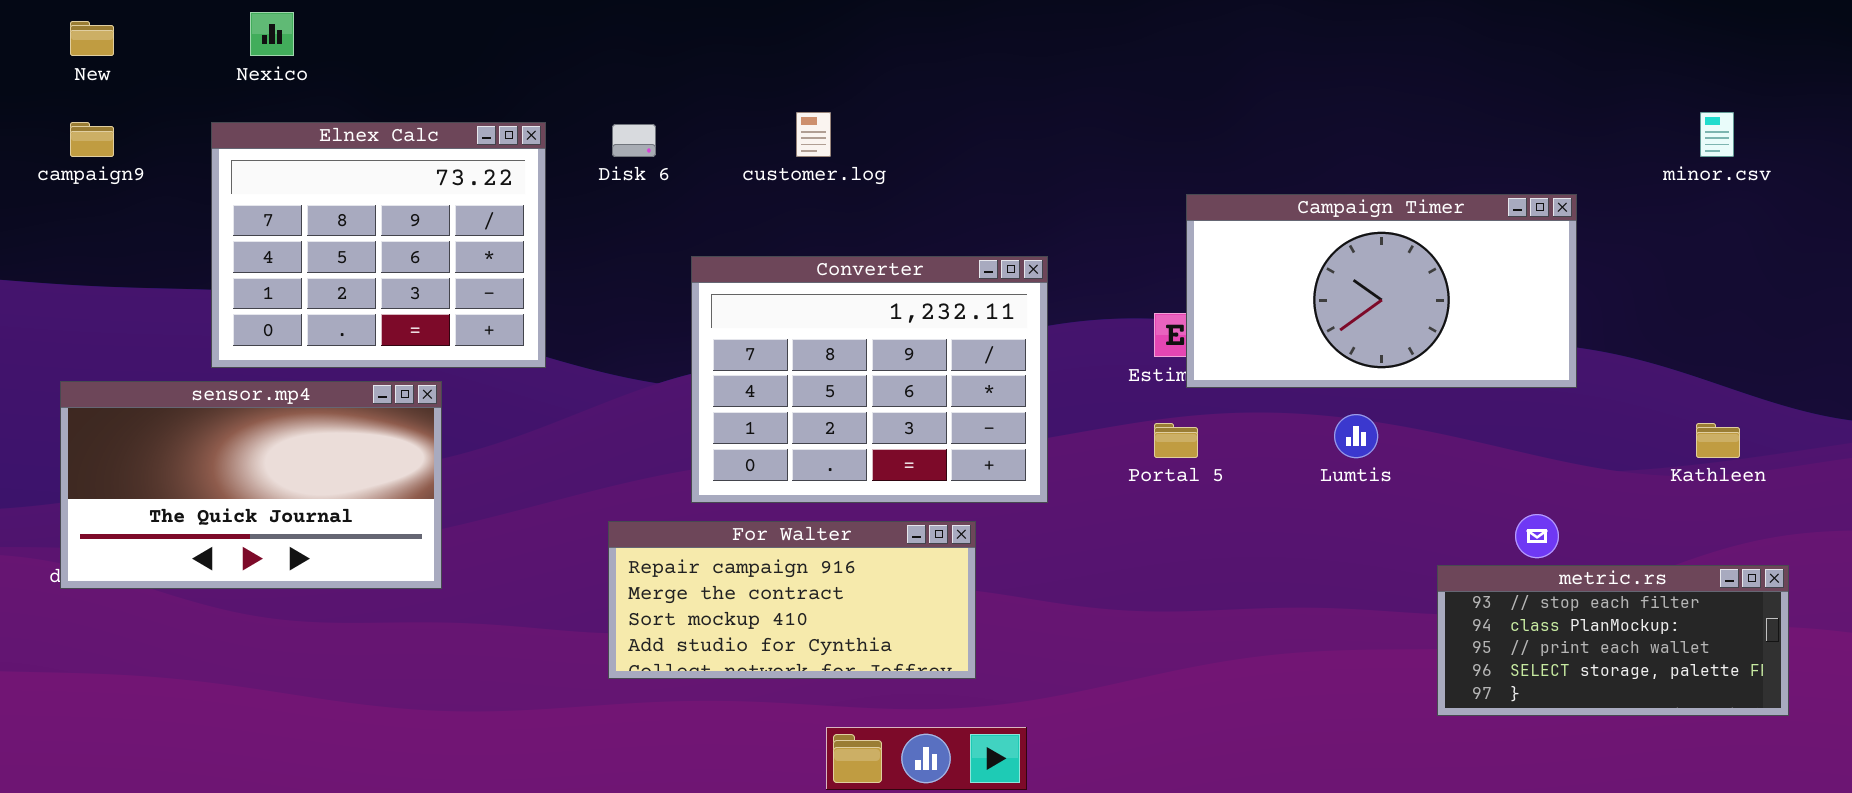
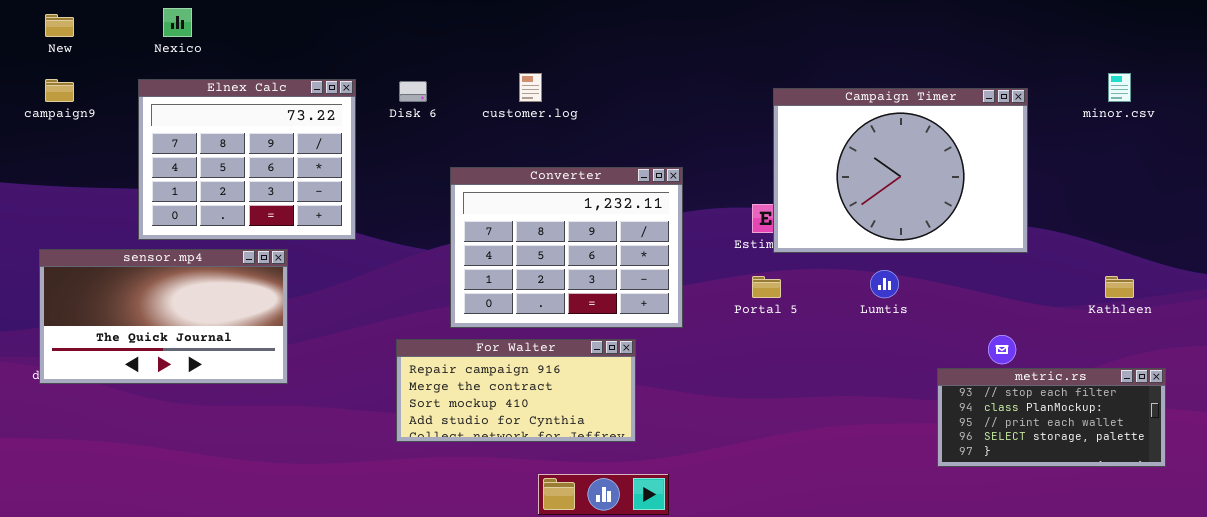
Campaign Timer: [1186,194,1577,388] -> [773,88,1028,253], resized

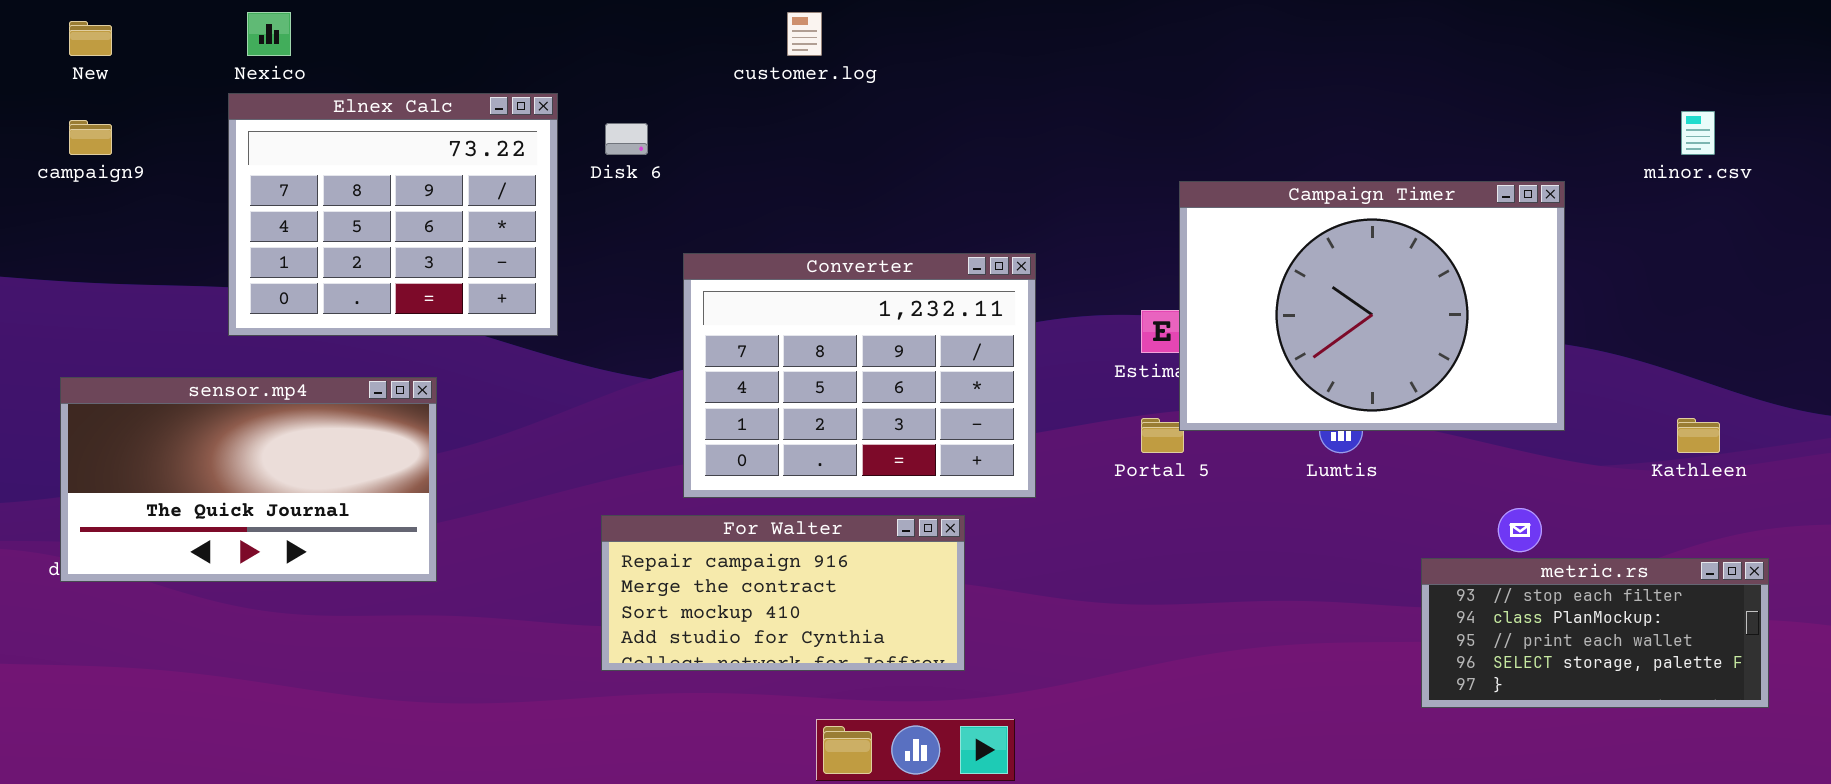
customer.log: [519,73,542,102] -> [787,12,822,56], moved
Elnex Calc: [138,79,356,240] -> [228,93,558,336], moved
Campaign Timer: [773,88,1028,253] -> [1179,181,1565,431], moved

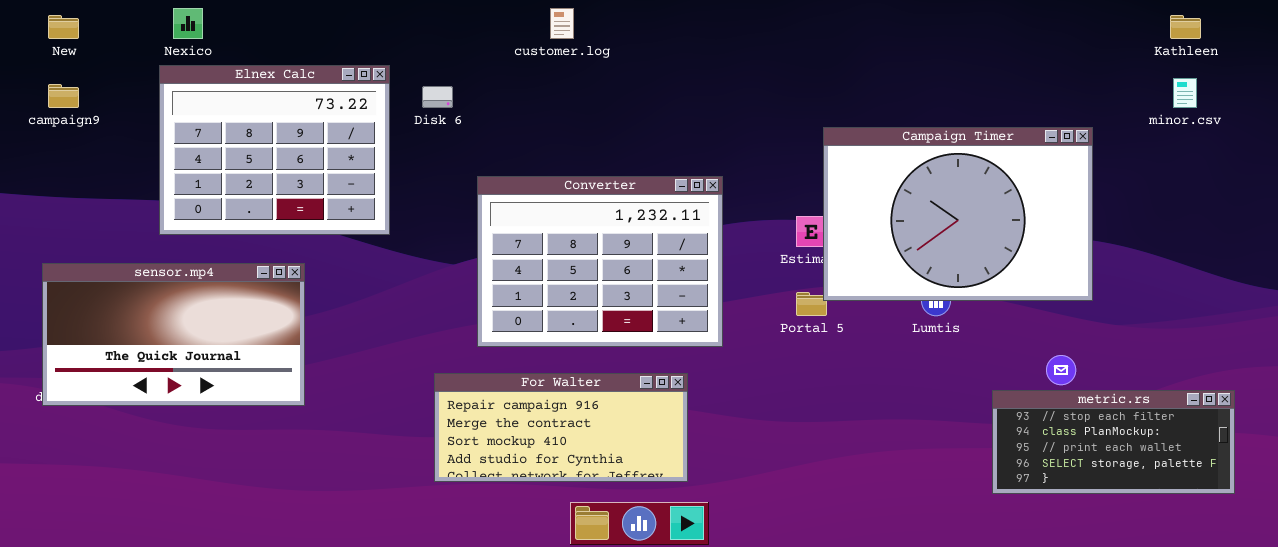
Kathleen: [1677,418,1720,453] -> [1170,15,1201,39], moved
For Walter: [601,515,965,671] -> [434,373,688,482], moved

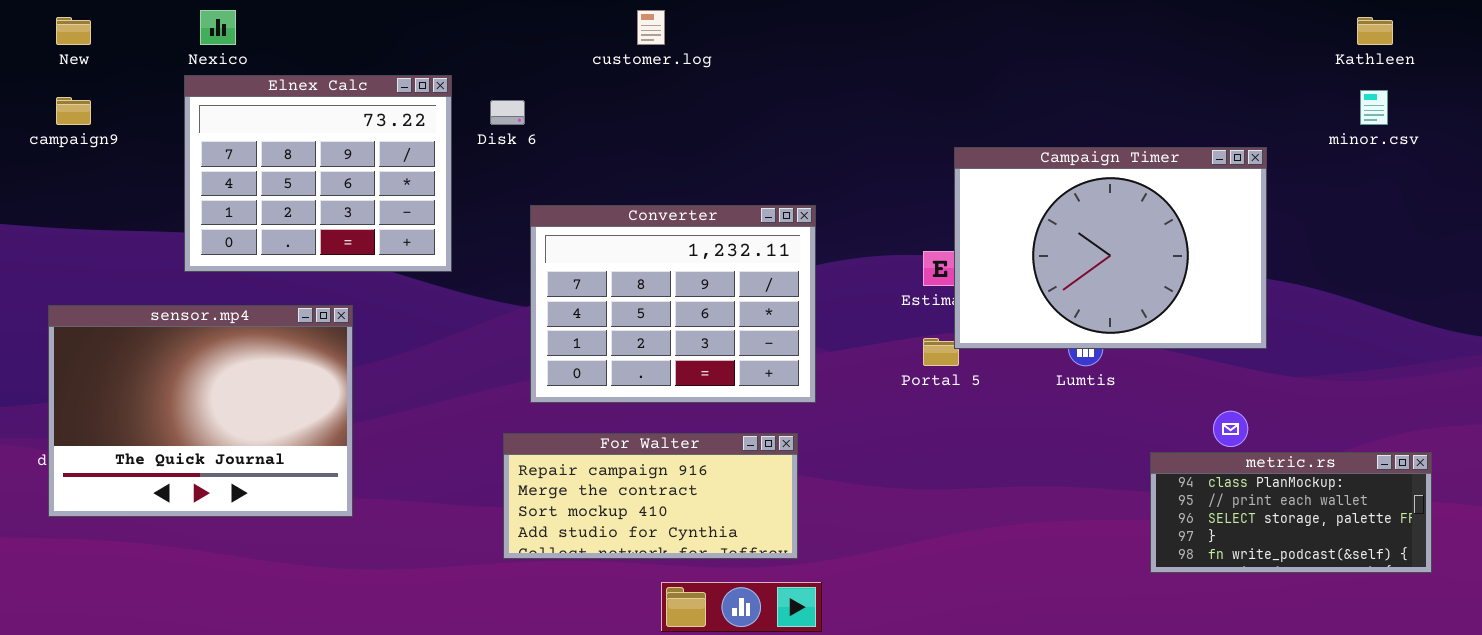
Converter: [477,176,723,347] -> [530,205,816,403], moved
sensor.mp4: [42,263,305,406] -> [48,305,353,517], resized
metric.rs: [992,390,1235,494] -> [1150,452,1432,573], scrolled down 1 row

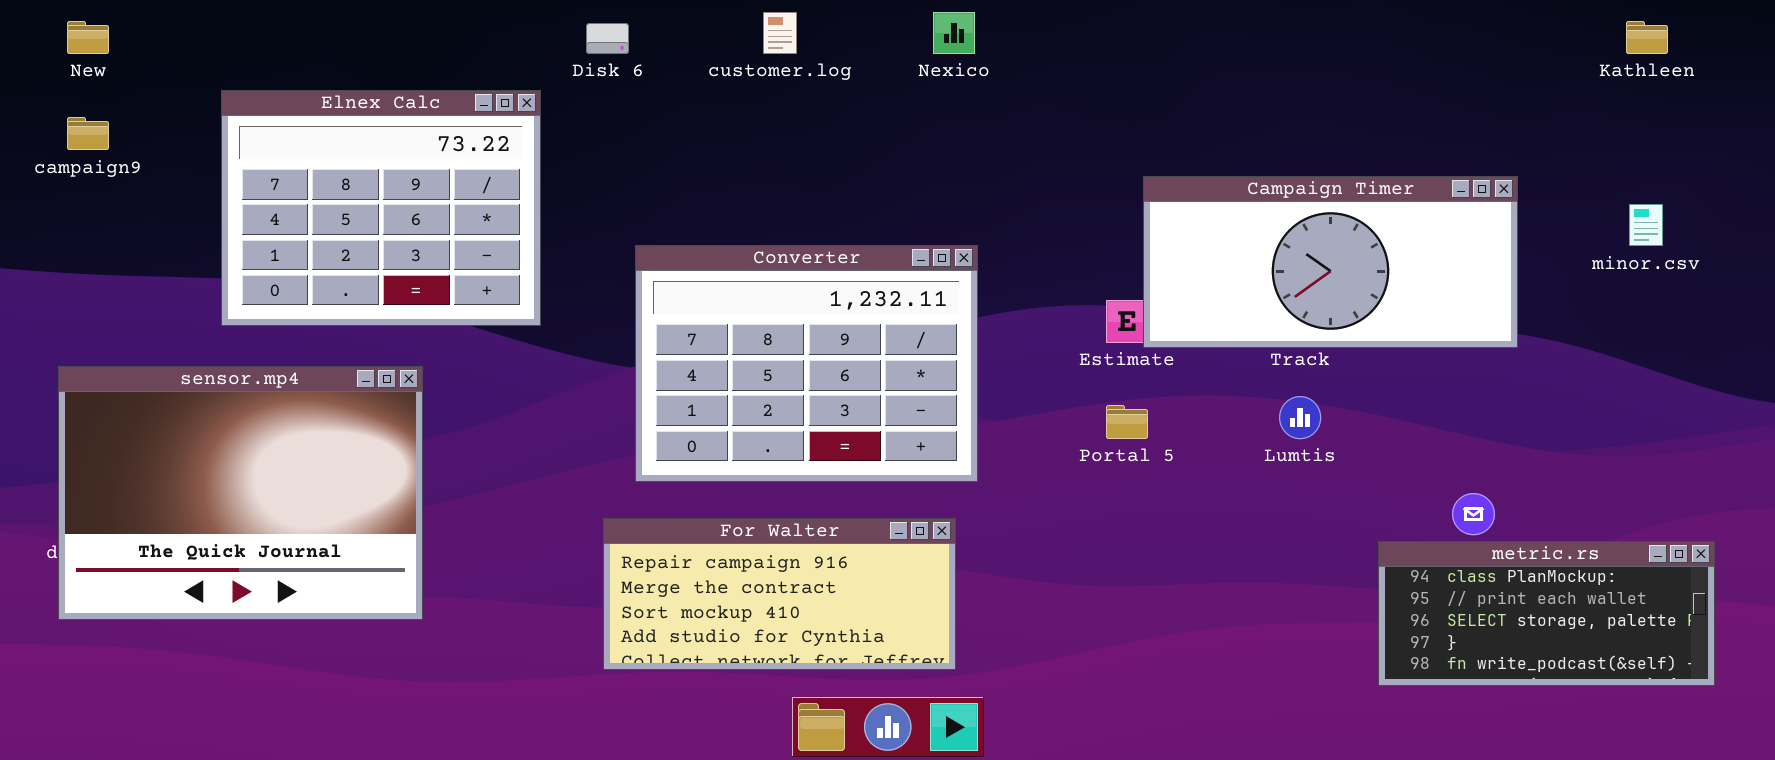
Nexico: [200,10,236,45] -> [933,12,975,54], moved
minor.csv: [1360,90,1388,125] -> [1629,204,1663,246], moved
Disk 6: [490,100,525,125] -> [586,23,629,54], moved
Campaign Timer: [954,147,1267,349] -> [1143,176,1518,348], resized

